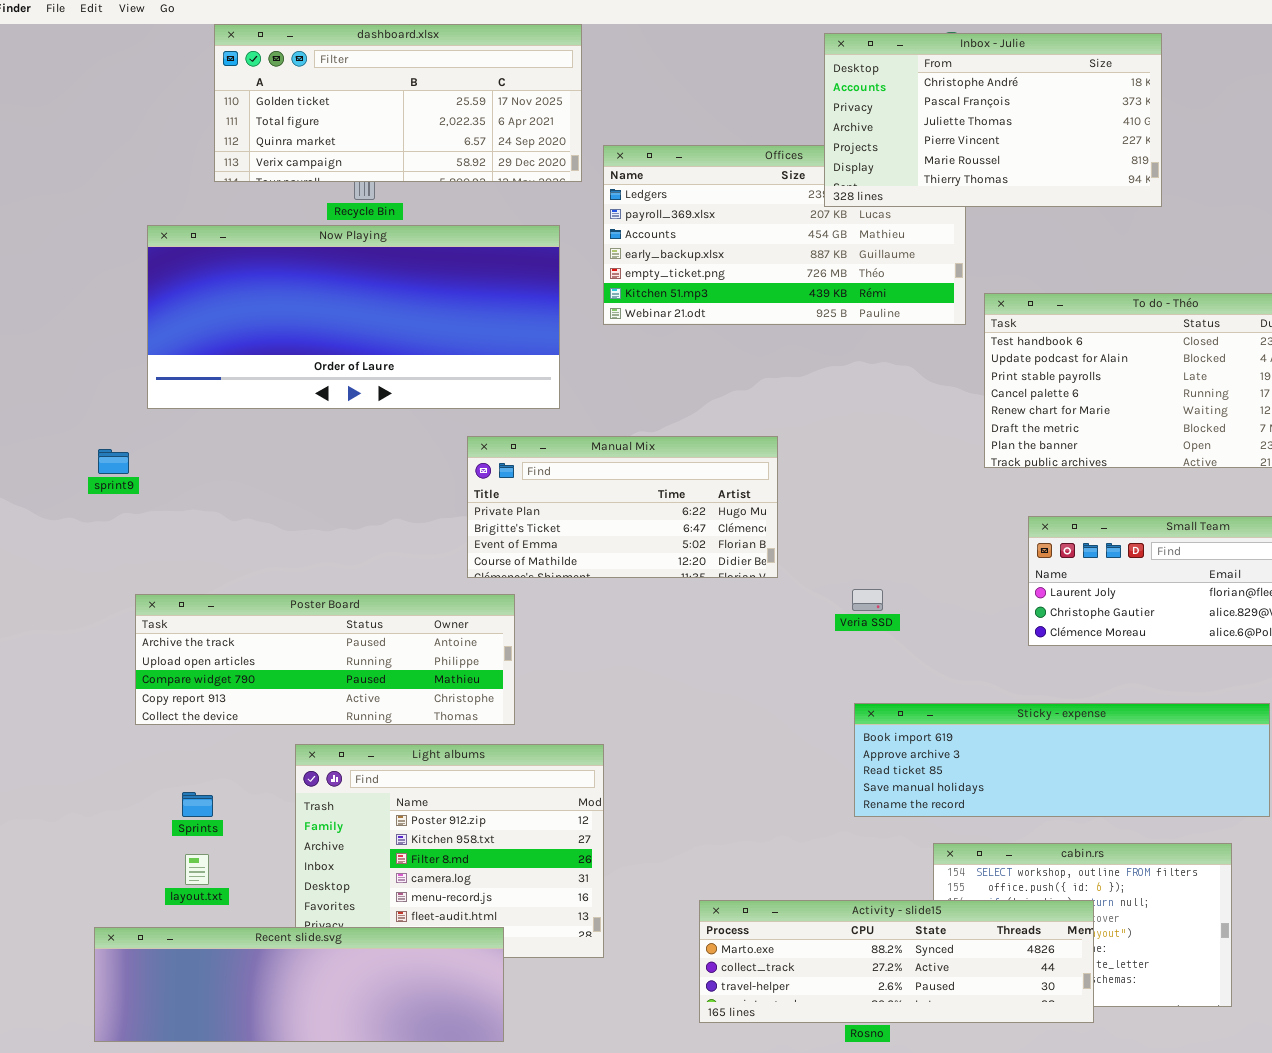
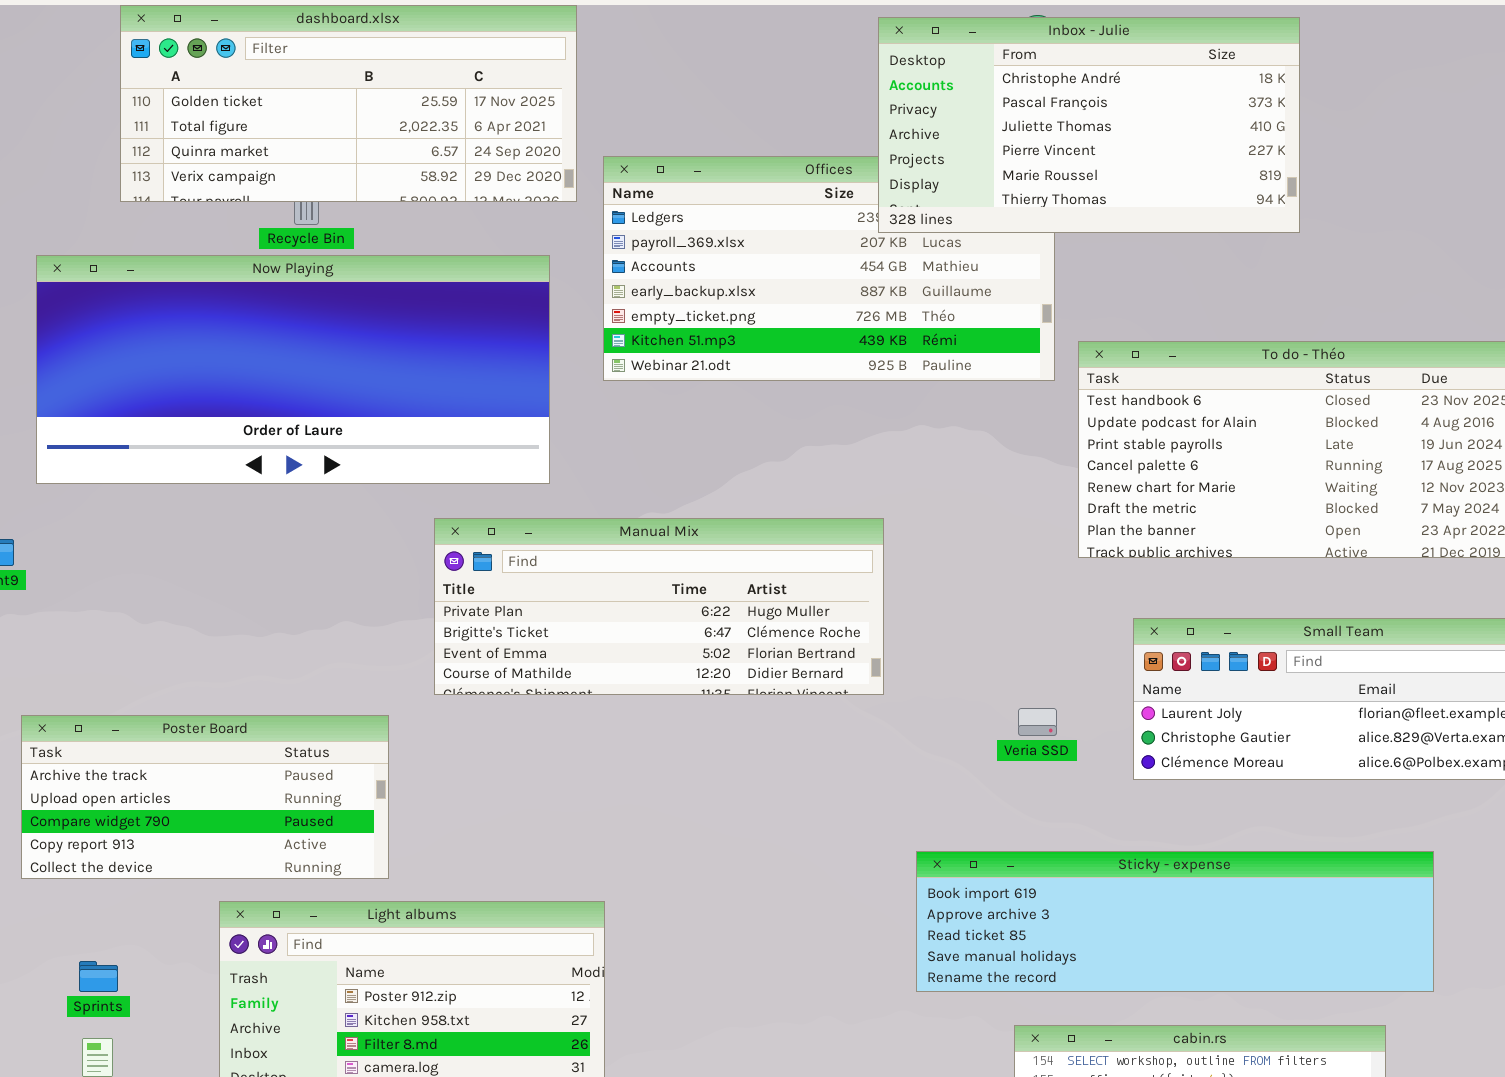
Manual Mix: [467,436,778,578] -> [434,518,884,695], resized
Veria SSD: [852,589,883,611] -> [1018,708,1057,736], moved
Poster Board: [135,594,515,725] -> [21,715,389,879], resized

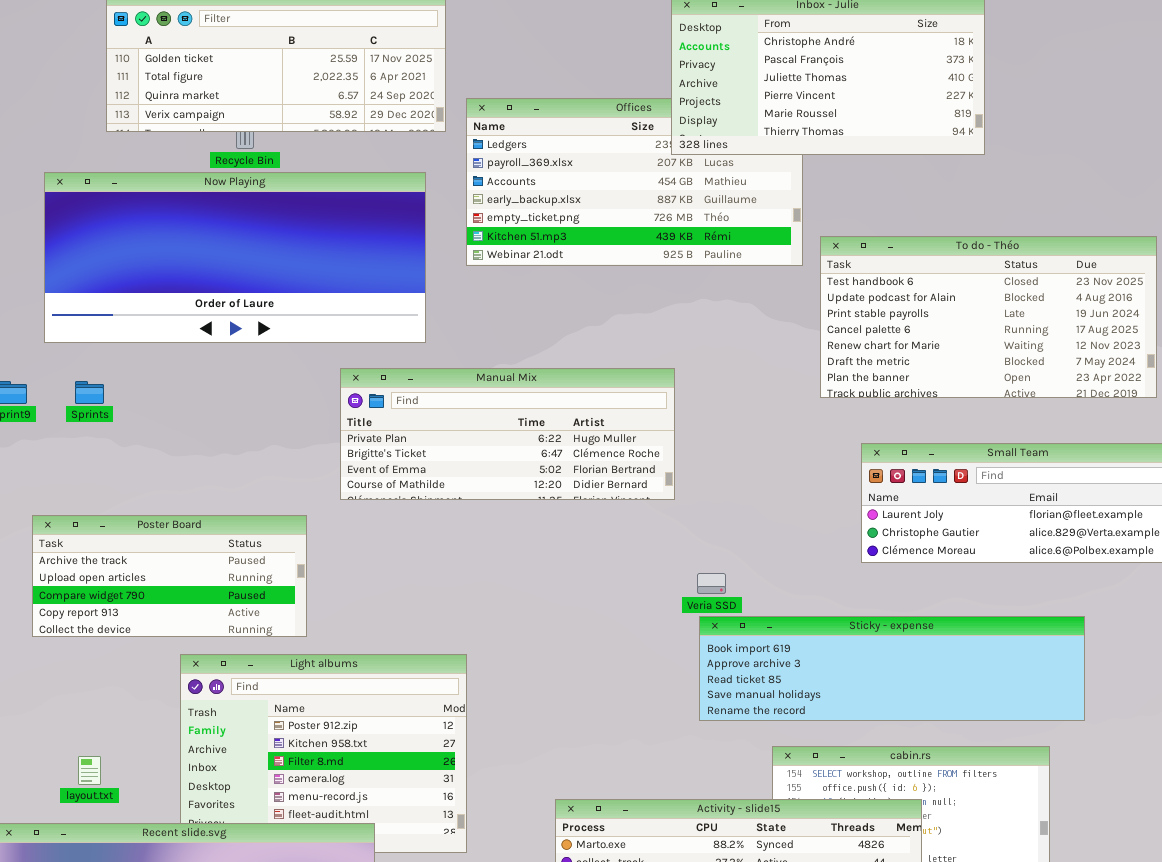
Veria SSD: [1018,708,1057,736] -> [697,573,726,594], moved
Sprints: [79,961,118,992] -> [75,381,104,404], moved

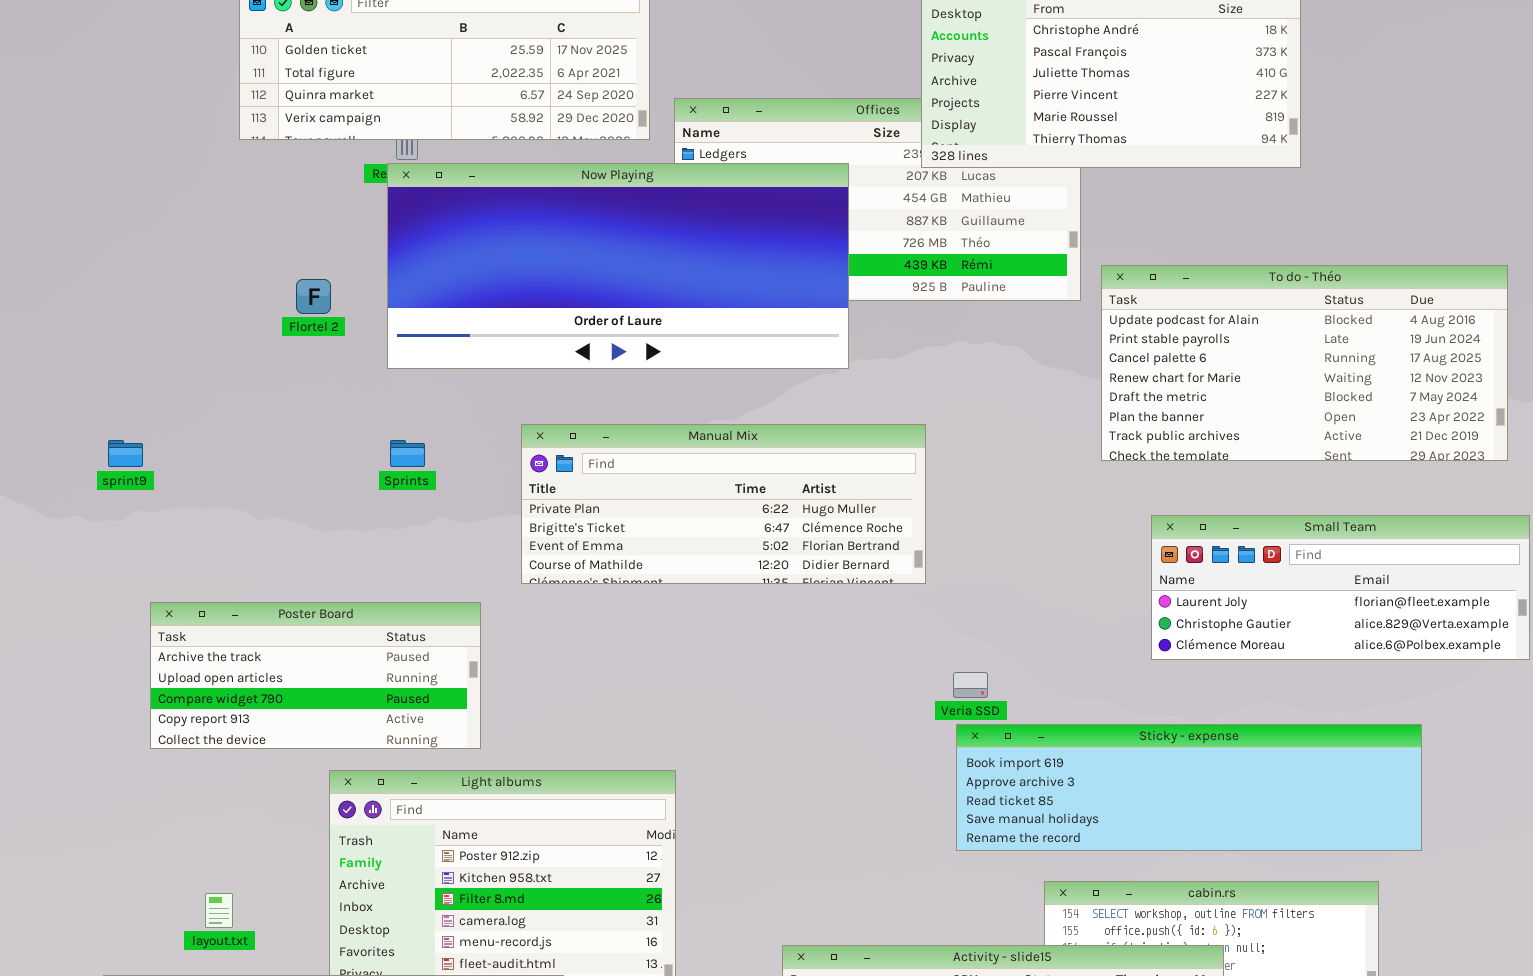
Now Playing: [44,172,426,343] -> [387,163,849,369], moved
To do - Théo: [820,236,1157,398] -> [1101,265,1508,461], scrolled down 1 row
Sprints: [75,381,104,404] -> [390,440,425,467], moved

